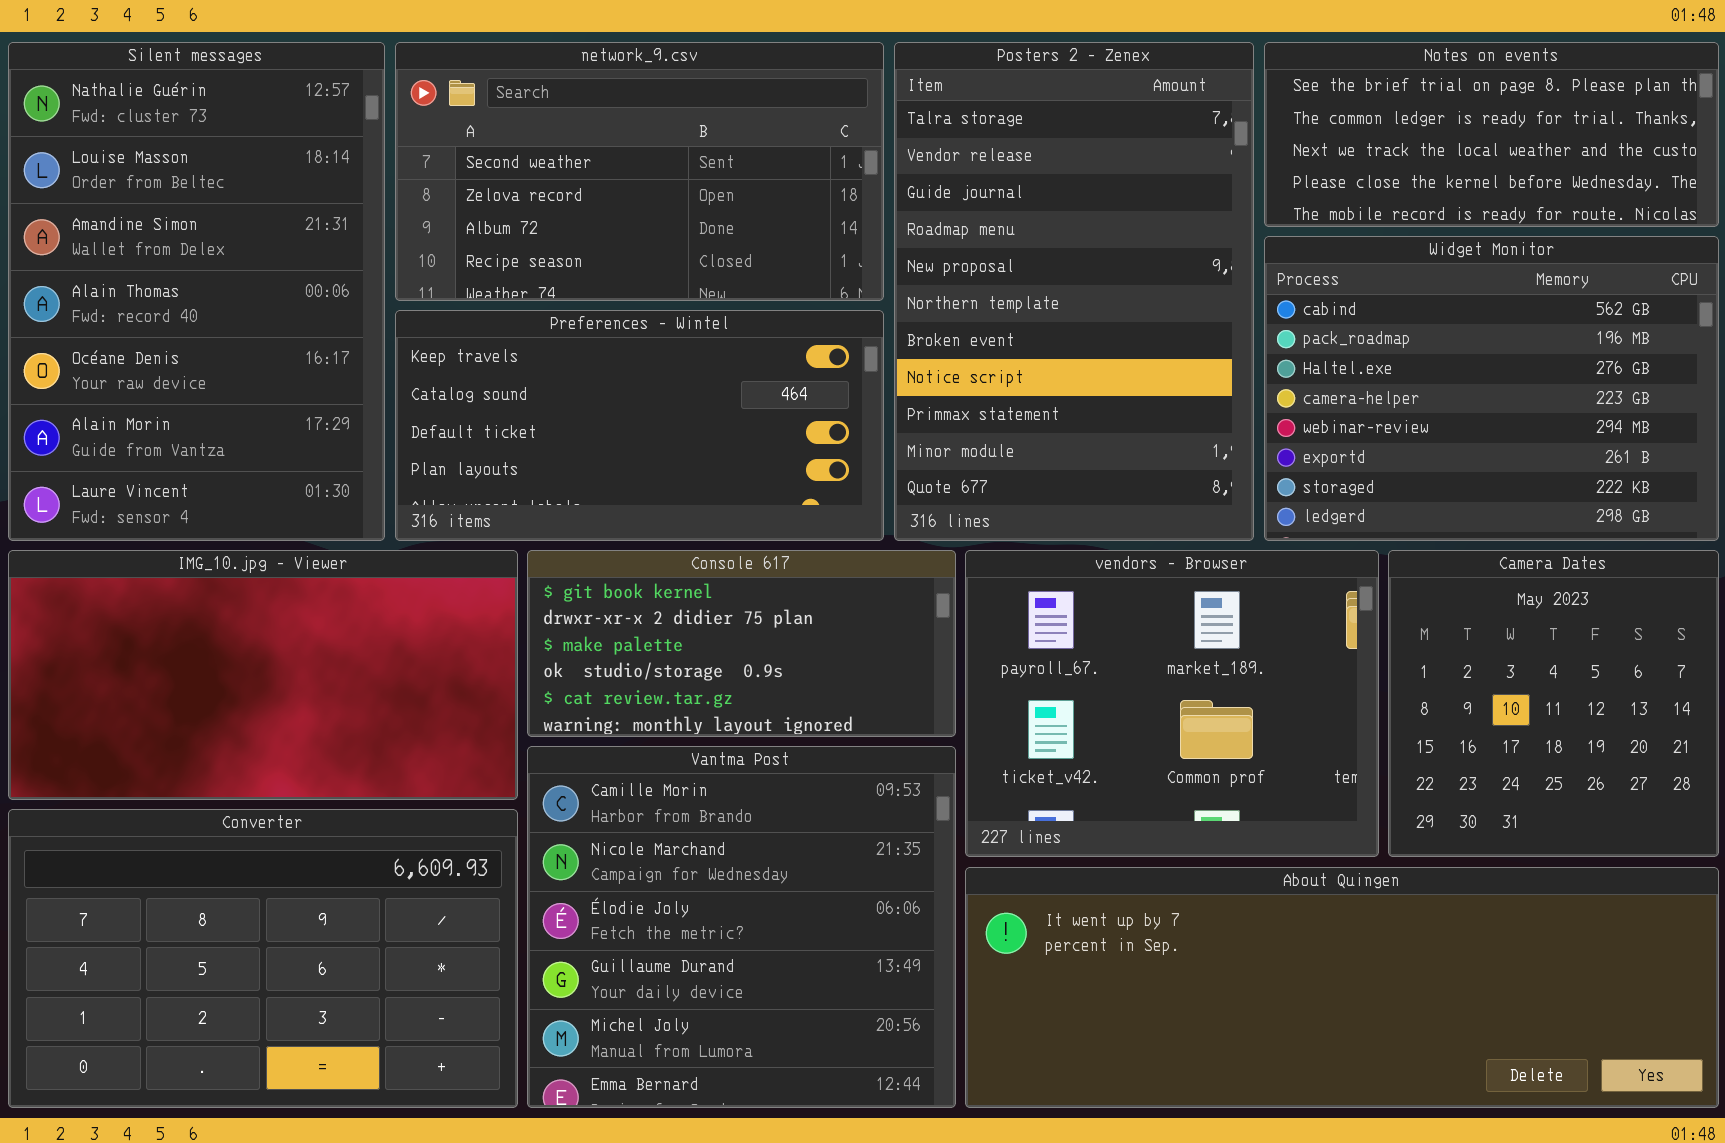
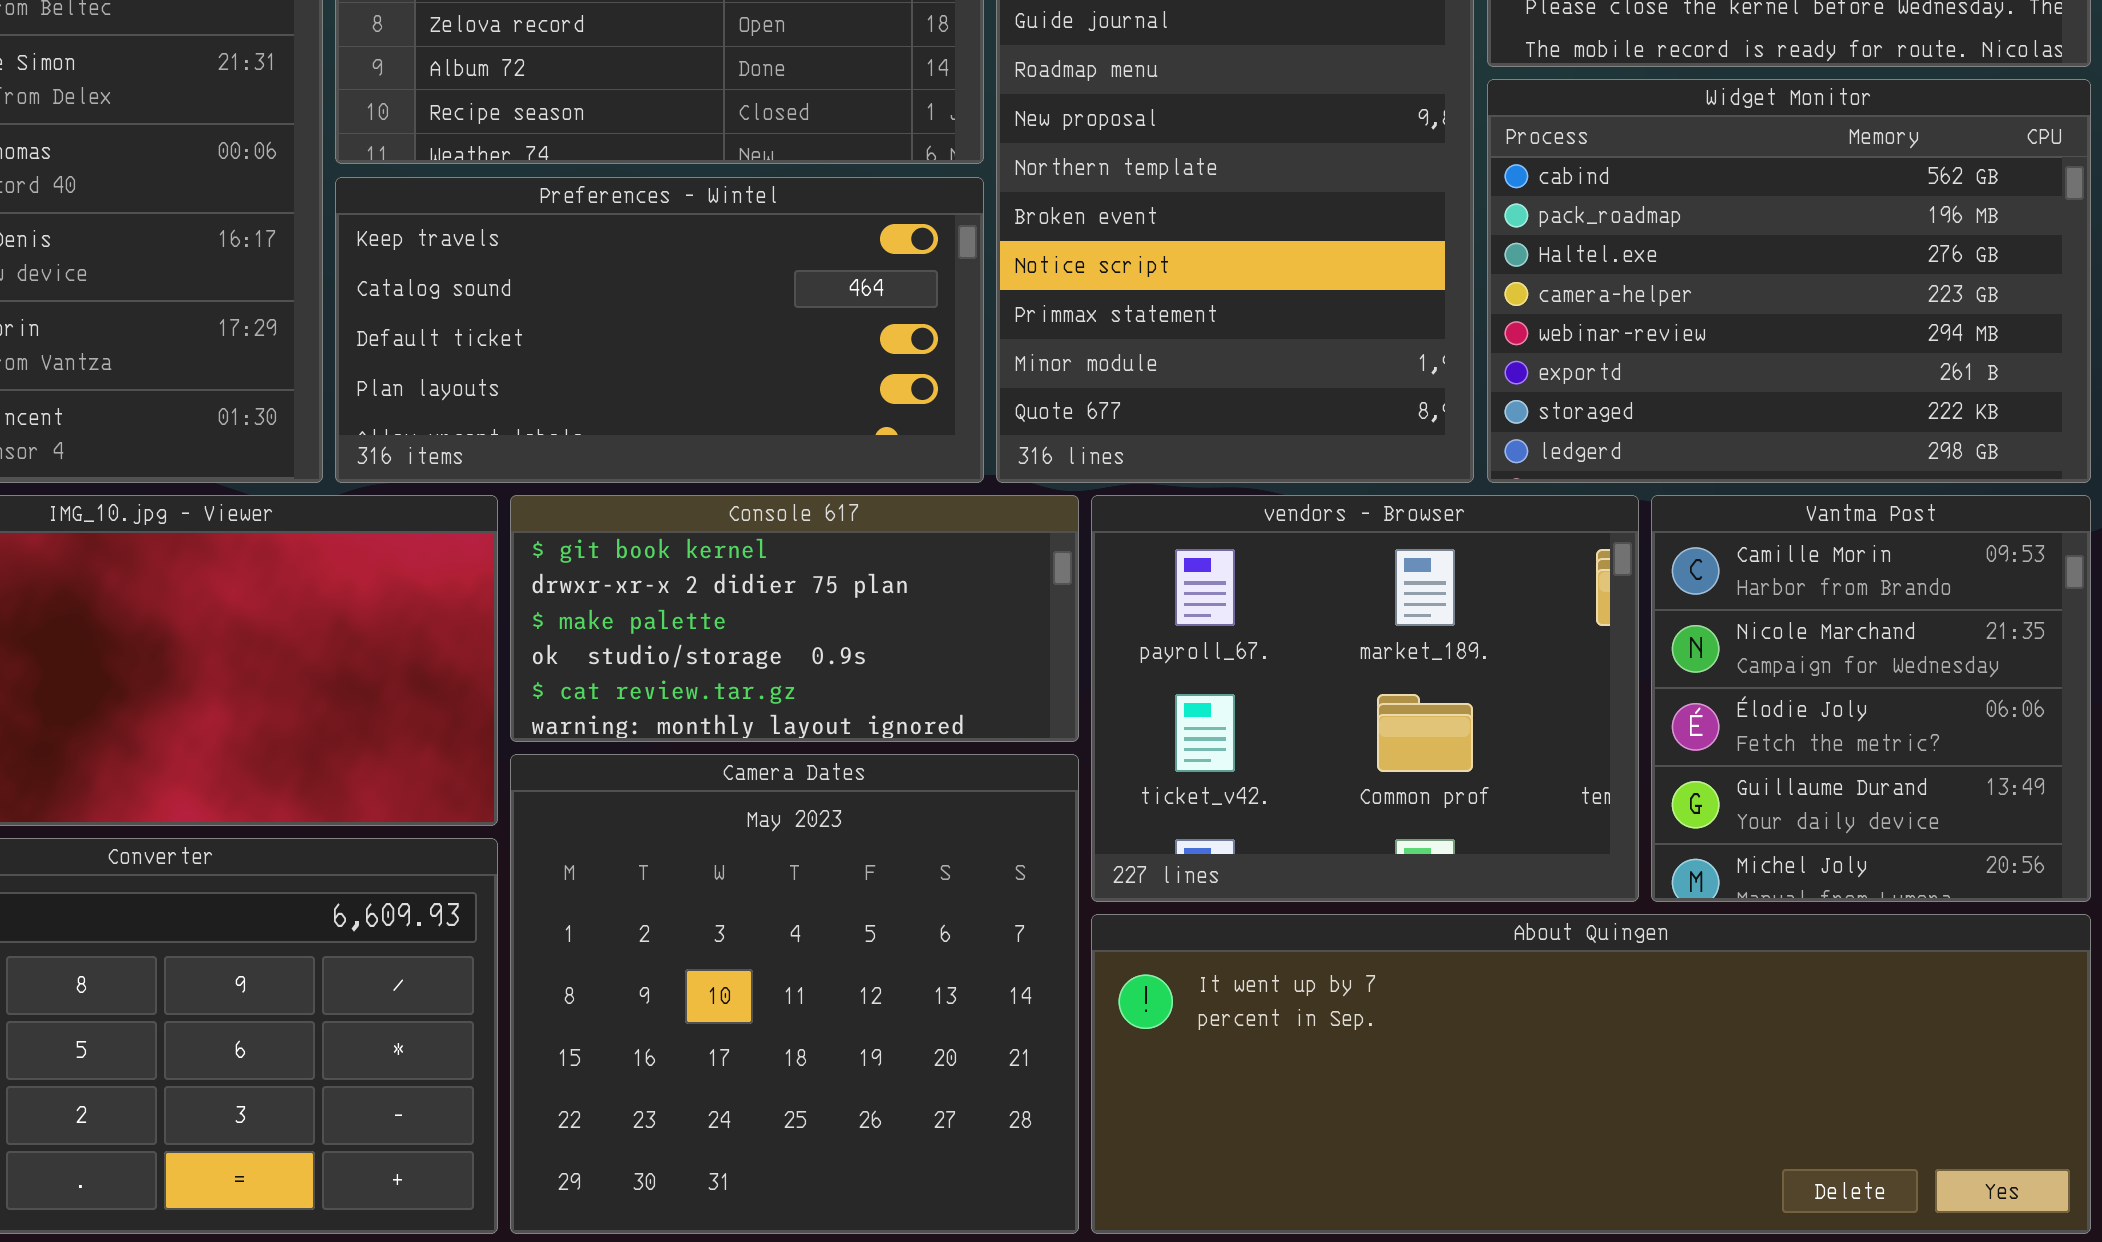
Camera Dates: [1388,550,1719,857] -> [510,754,1079,1234], moved, resized
Vantma Post: [527,746,956,1108] -> [1651,495,2091,902], moved, resized

